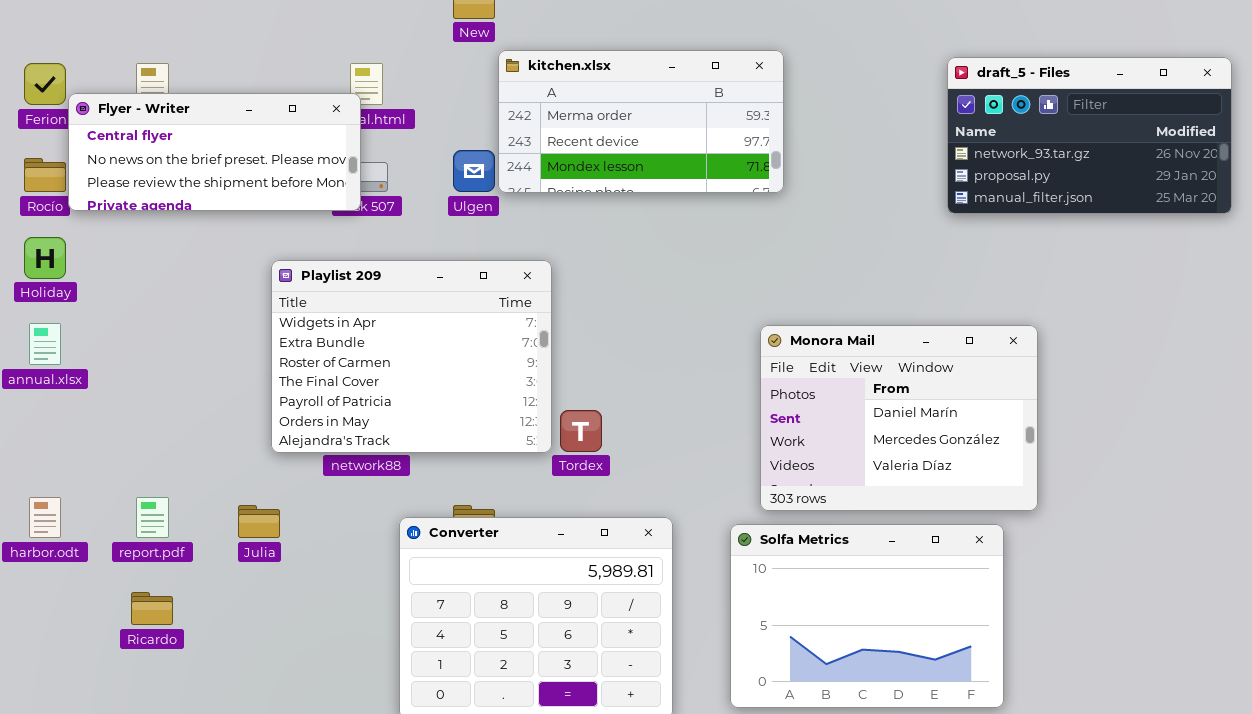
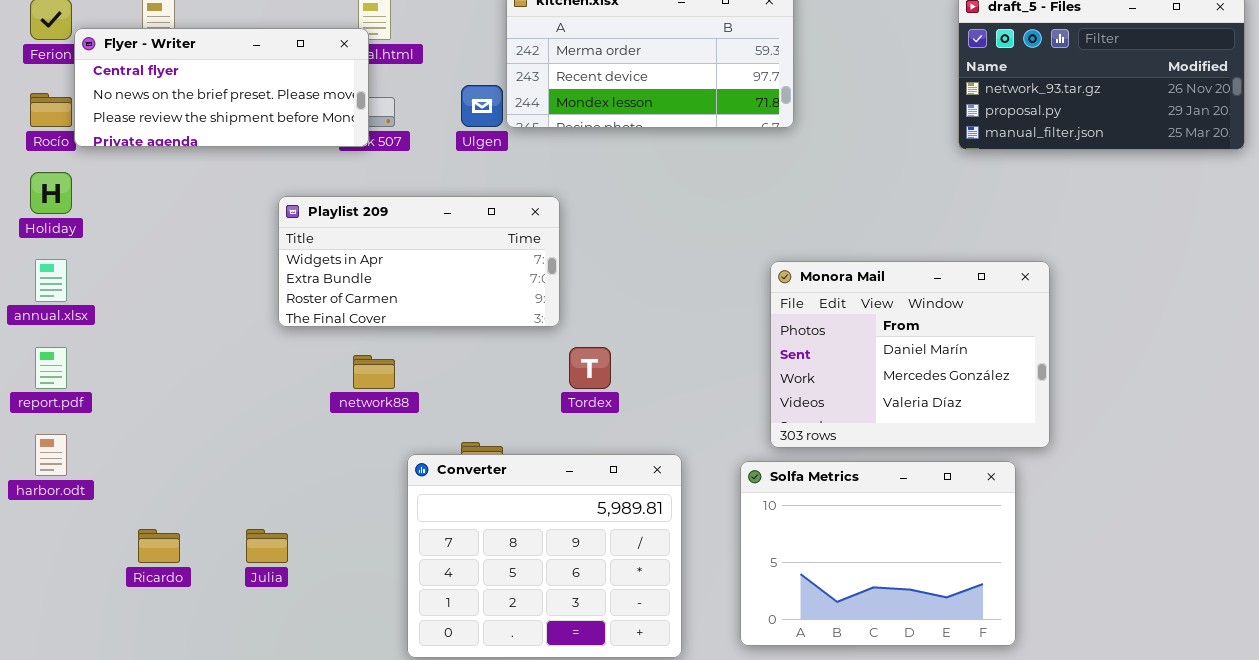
Playlist 209: [271,260,552,453] -> [278,196,560,327], resized
report.pdf: [136,497,169,538] -> [35,347,67,389], moved
Julia: [238,505,280,538] -> [246,529,288,563], moved

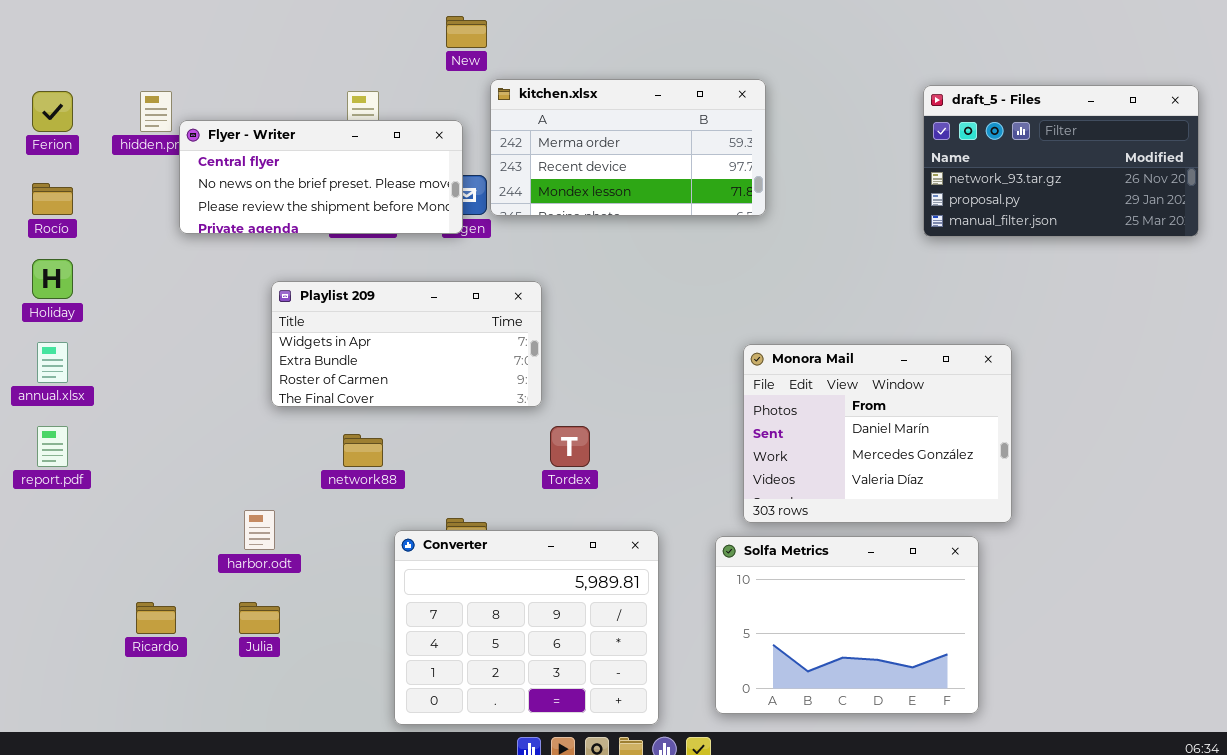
Flyer - Writer: [74,28,369,147] -> [179,120,463,234], moved
harbor.odt: [35,434,67,476] -> [244,510,275,550], moved

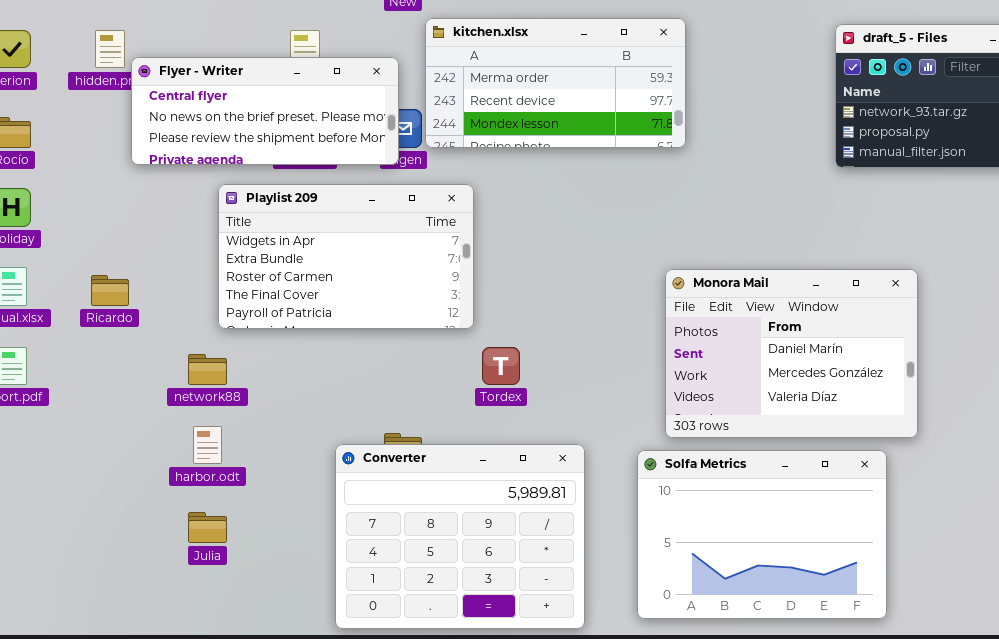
Playlist 209: [271,281,542,407] -> [218,184,474,329], resized
network88: [343,434,383,467] -> [188,354,227,385], moved
Ricardo: [136,602,176,634] -> [91,275,129,306], moved

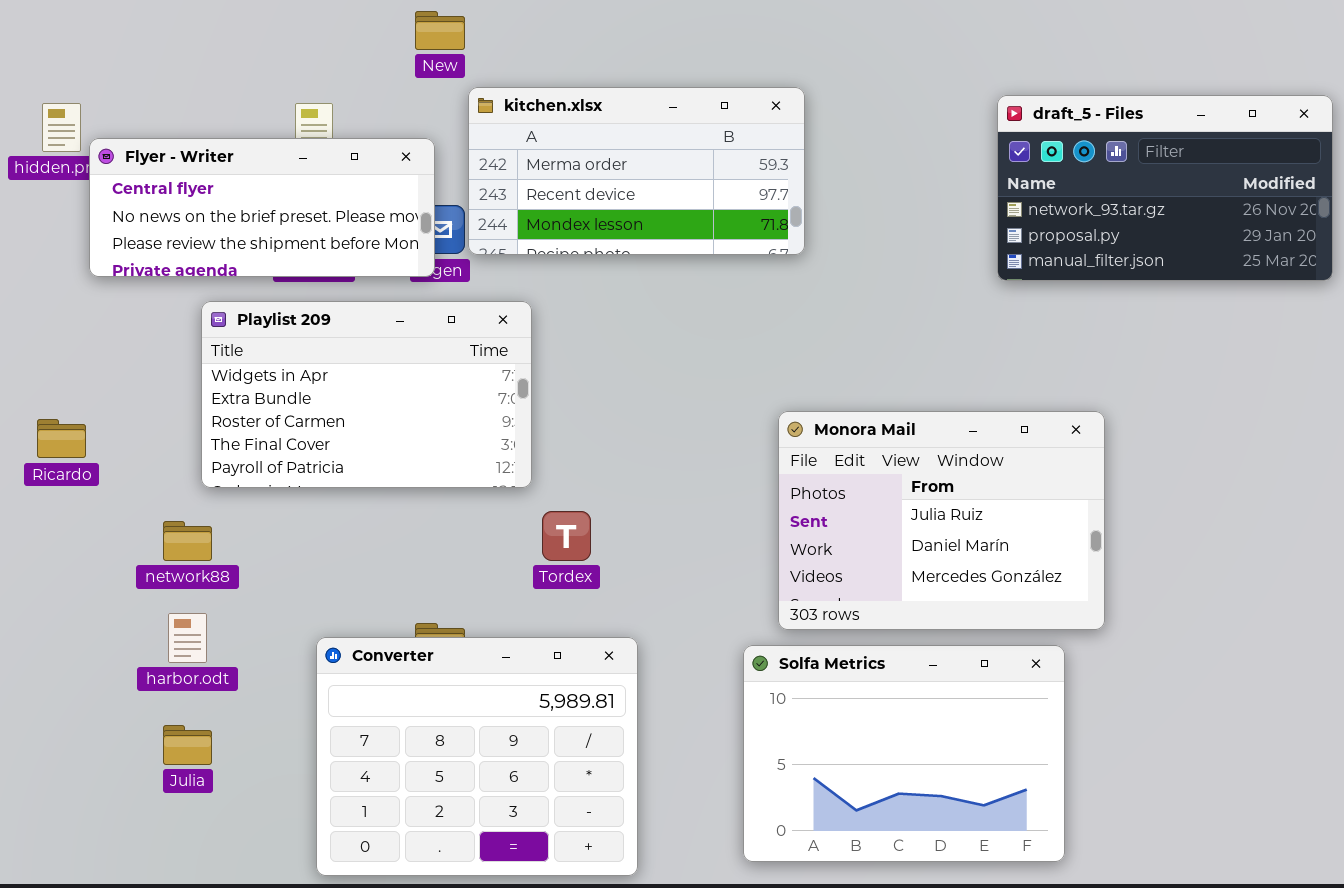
Monora Mail: [665,269,918,438] -> [778,411,1105,630], scrolled up 1 row
Converter: [335,444,585,629] -> [316,637,638,876], moved

